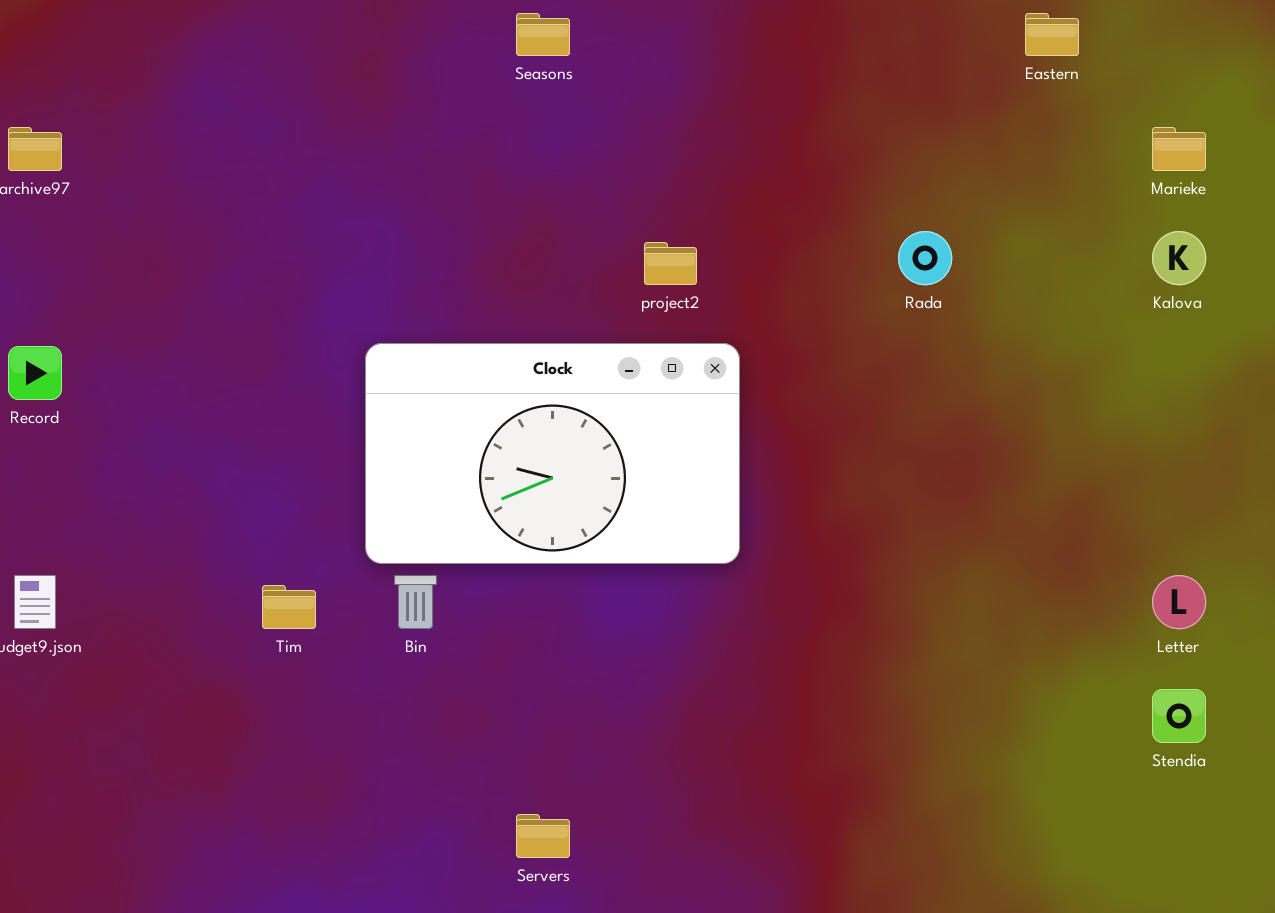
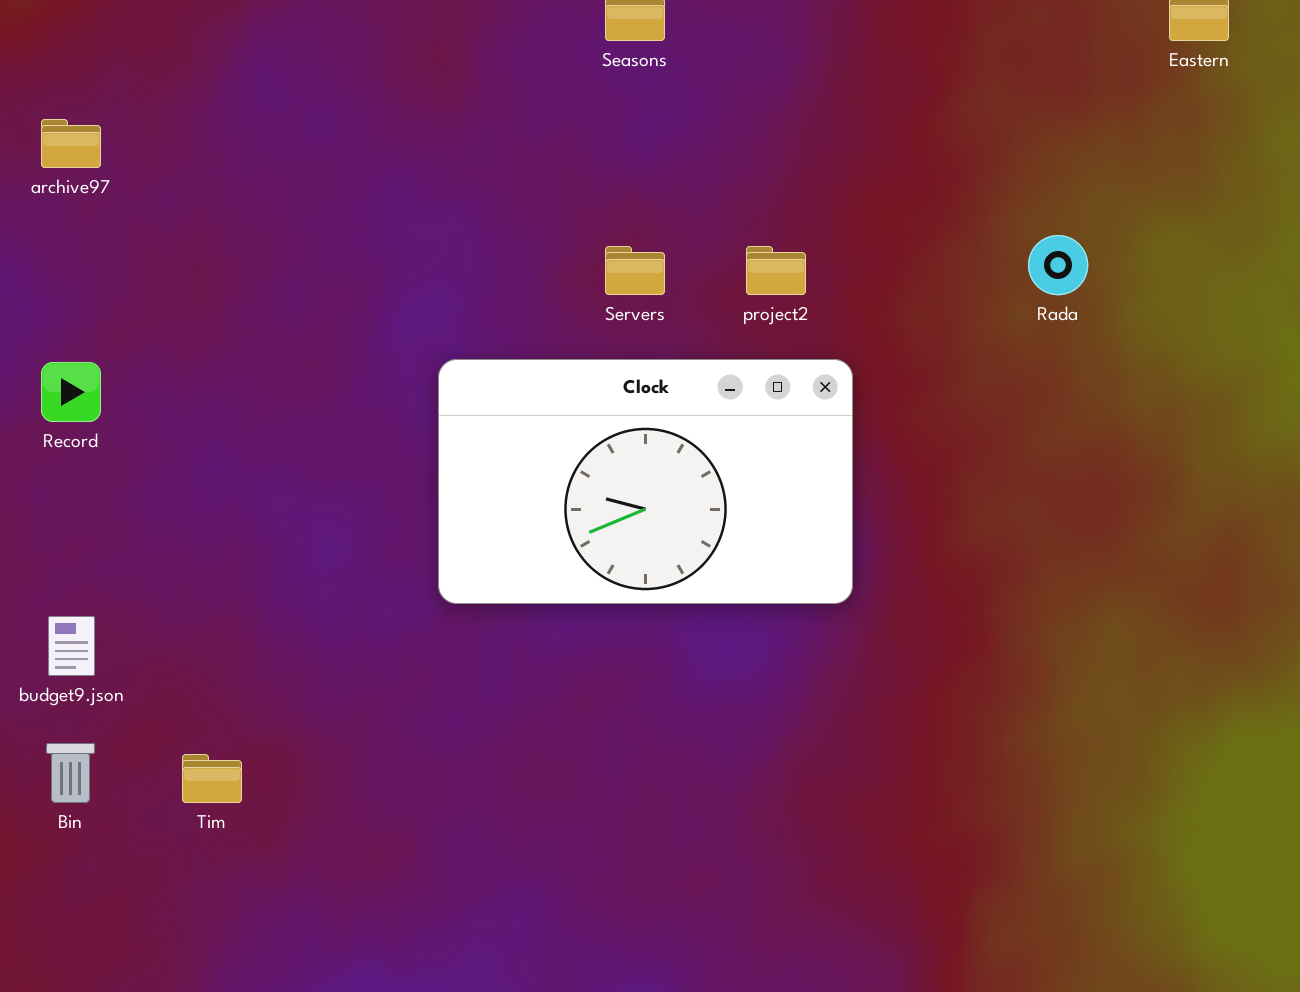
Bin: [394,575,437,629] -> [46,743,95,803], moved
Tim: [262,585,316,629] -> [182,754,242,803], moved
Servers: [516,814,570,858] -> [605,246,665,295], moved

